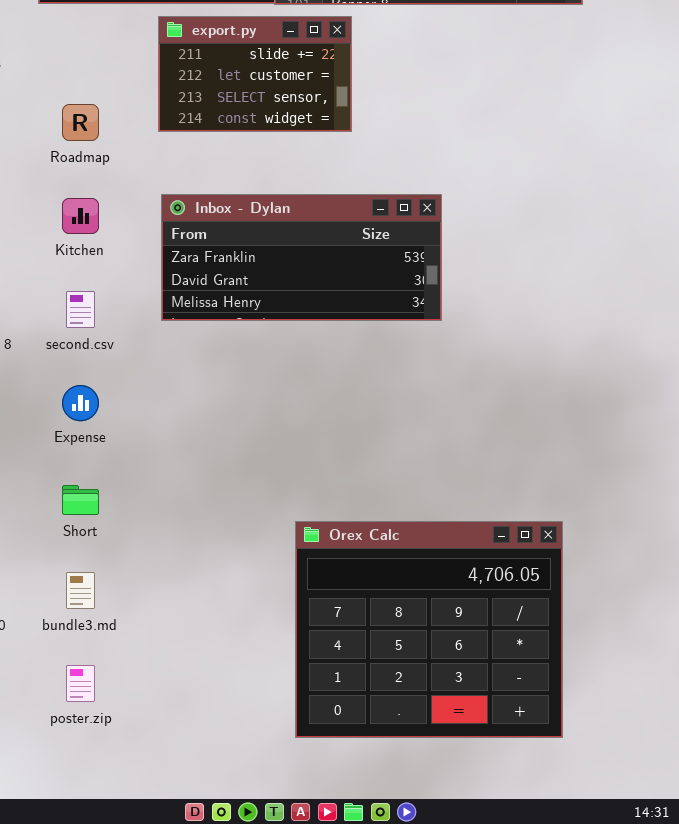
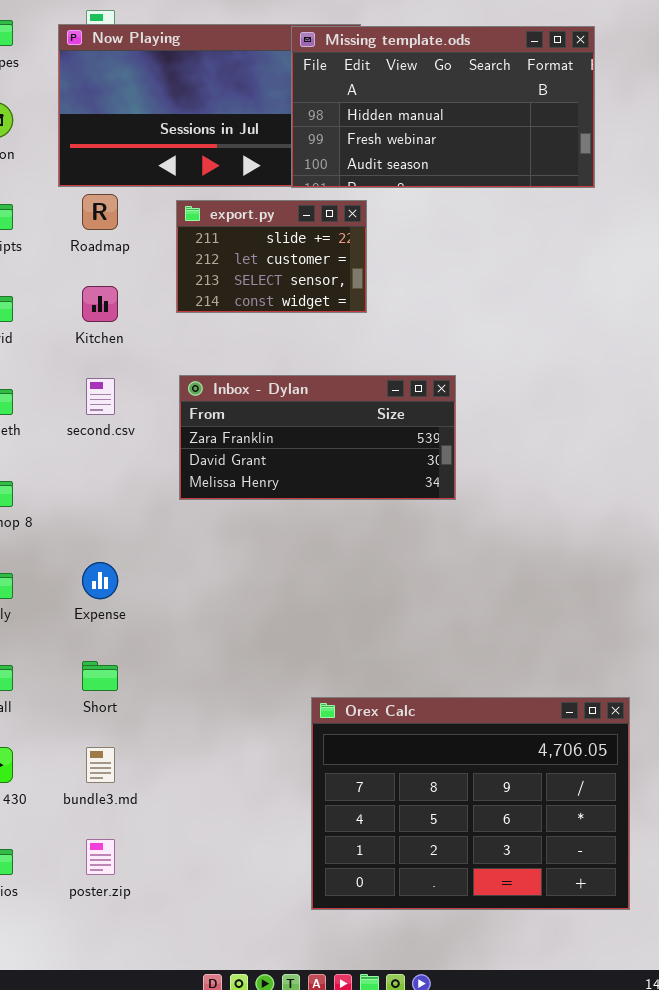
Roadmap: [62,104,99,141] -> [82,194,118,230], moved
Kitchen: [62,198,99,234] -> [82,286,118,322], moved
second.csv: [66,291,95,328] -> [86,378,115,415], moved
Orex Calc: [295,521,563,738] -> [311,697,630,910], resized

